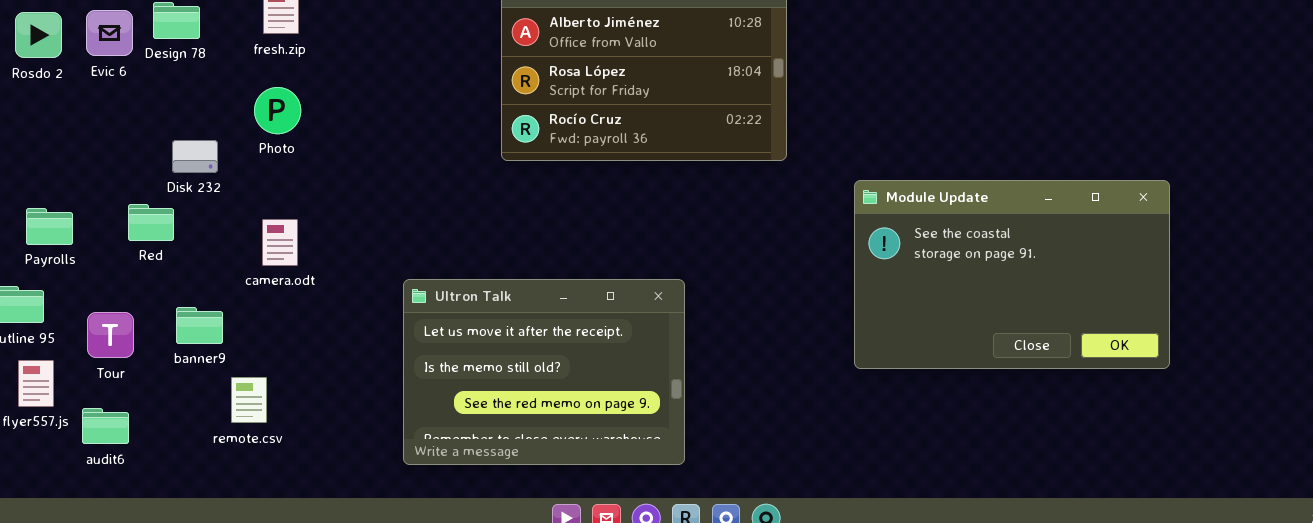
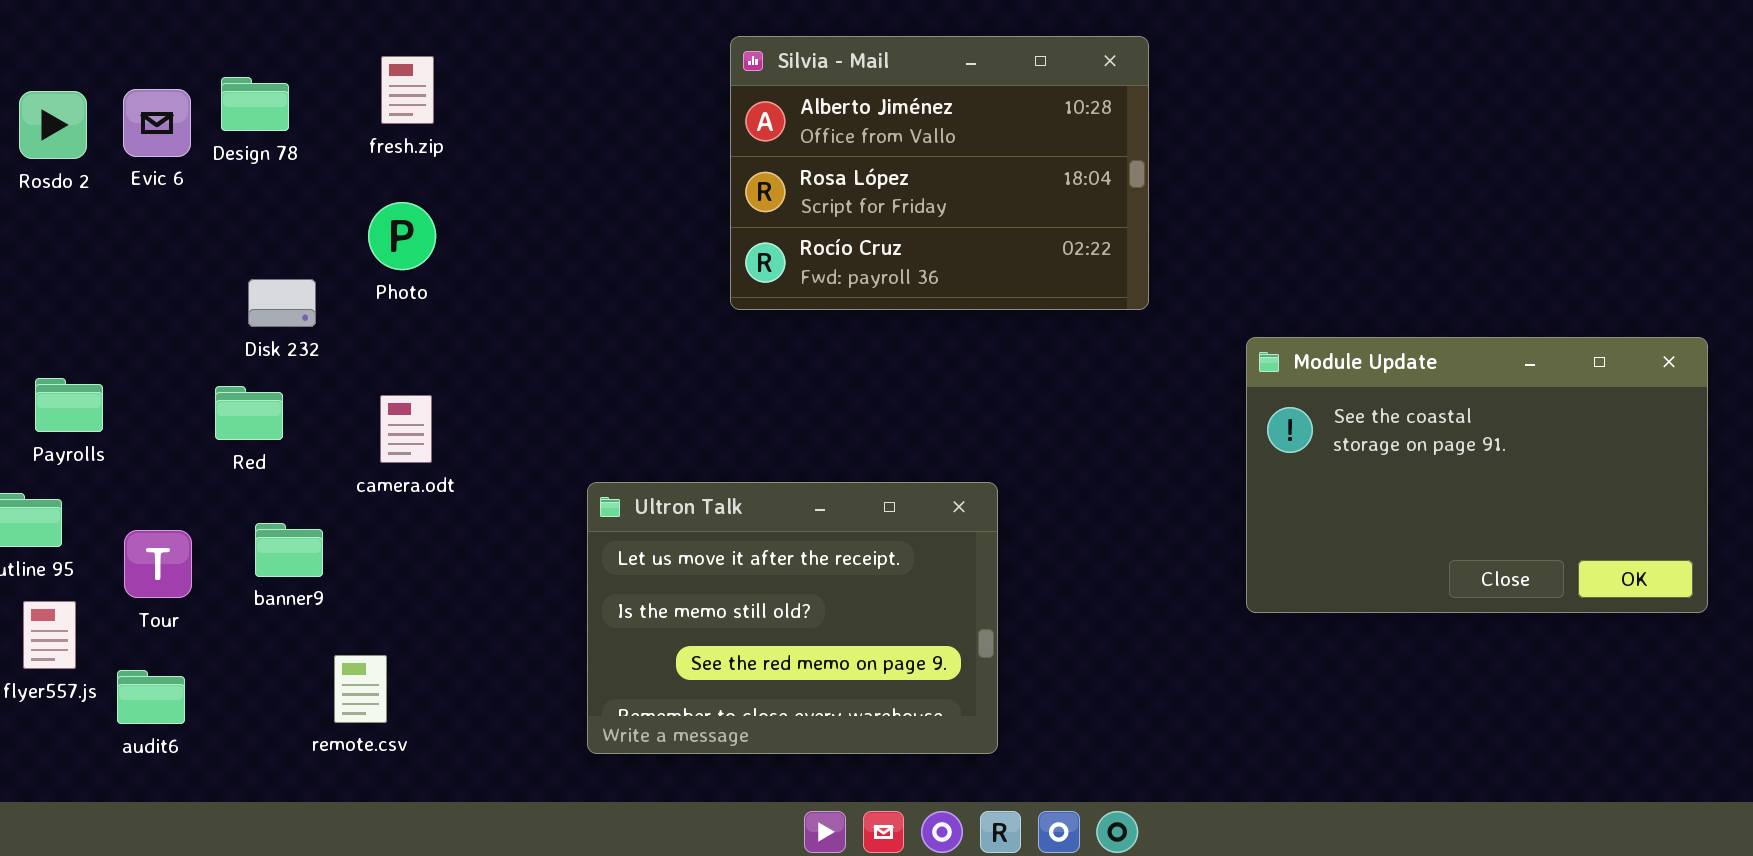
Red: [128,204,174,241] -> [215,386,283,440], moved
remote.csv: [231,377,267,423] -> [334,655,387,723], moved

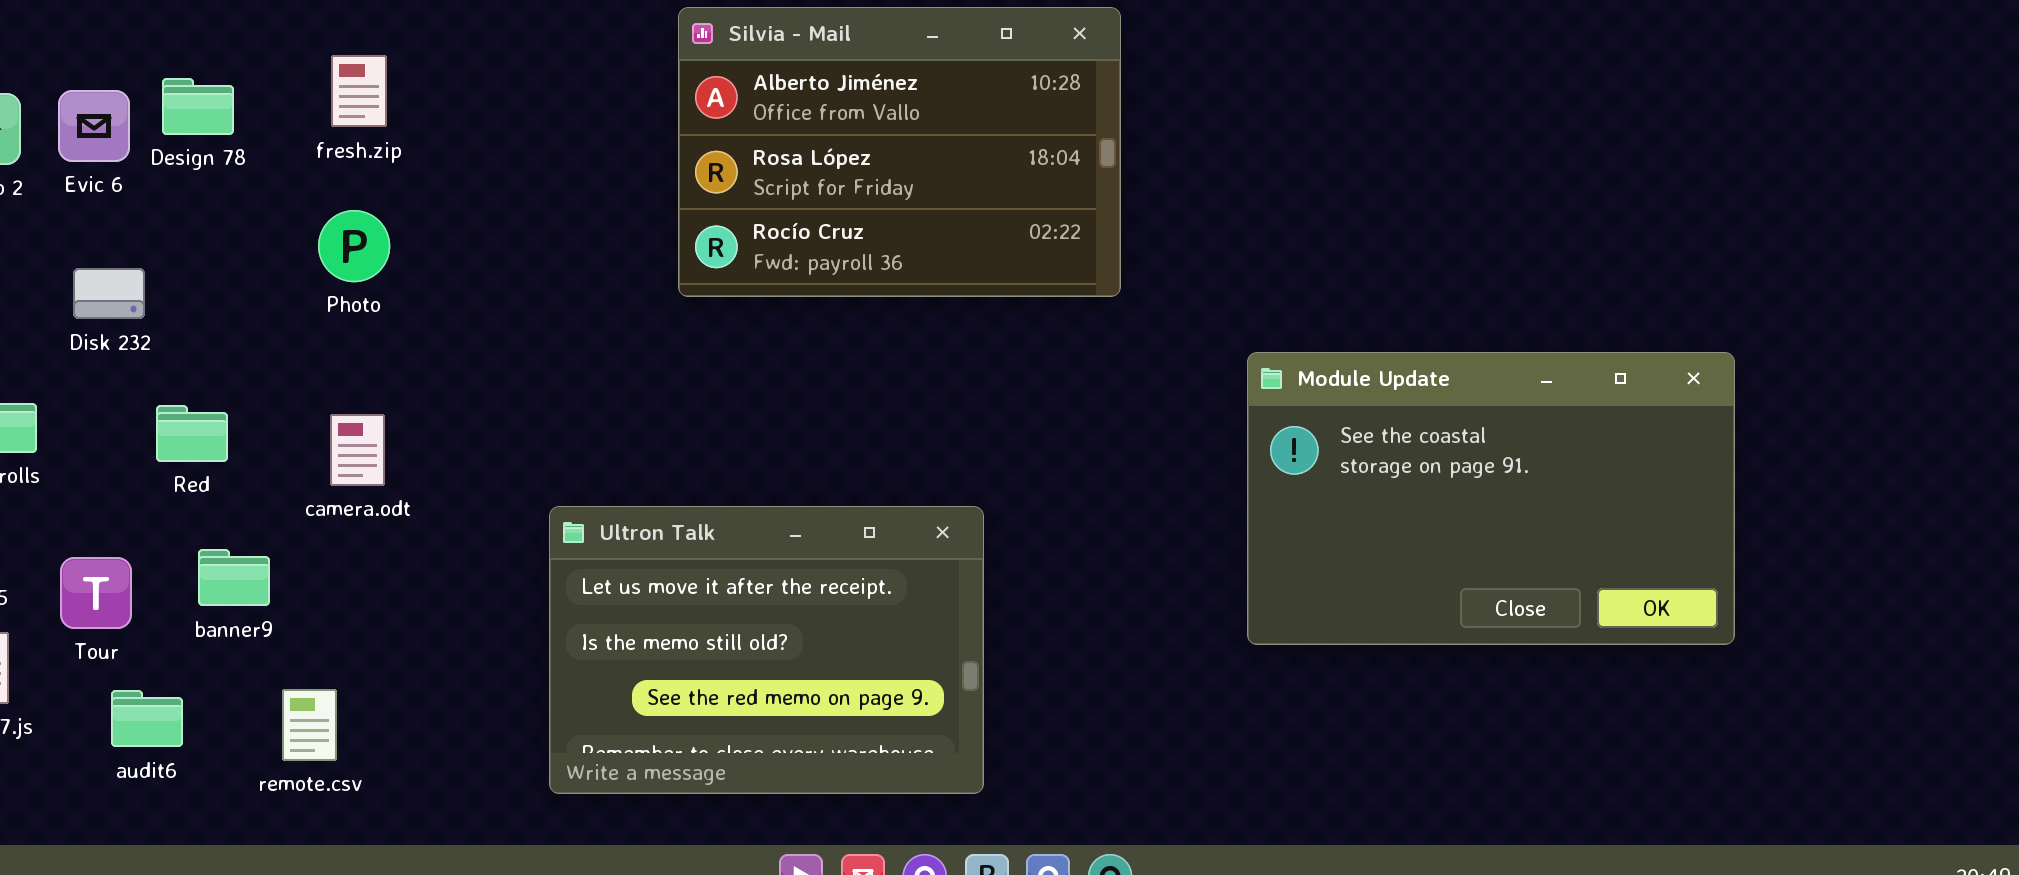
Silvia - Mail: [730,36,1149,310] -> [678,7,1121,297], moved
Disk 232: [248,279,316,327] -> [73,268,145,319], moved
audit6: [117,670,185,724] -> [111,690,183,747], moved

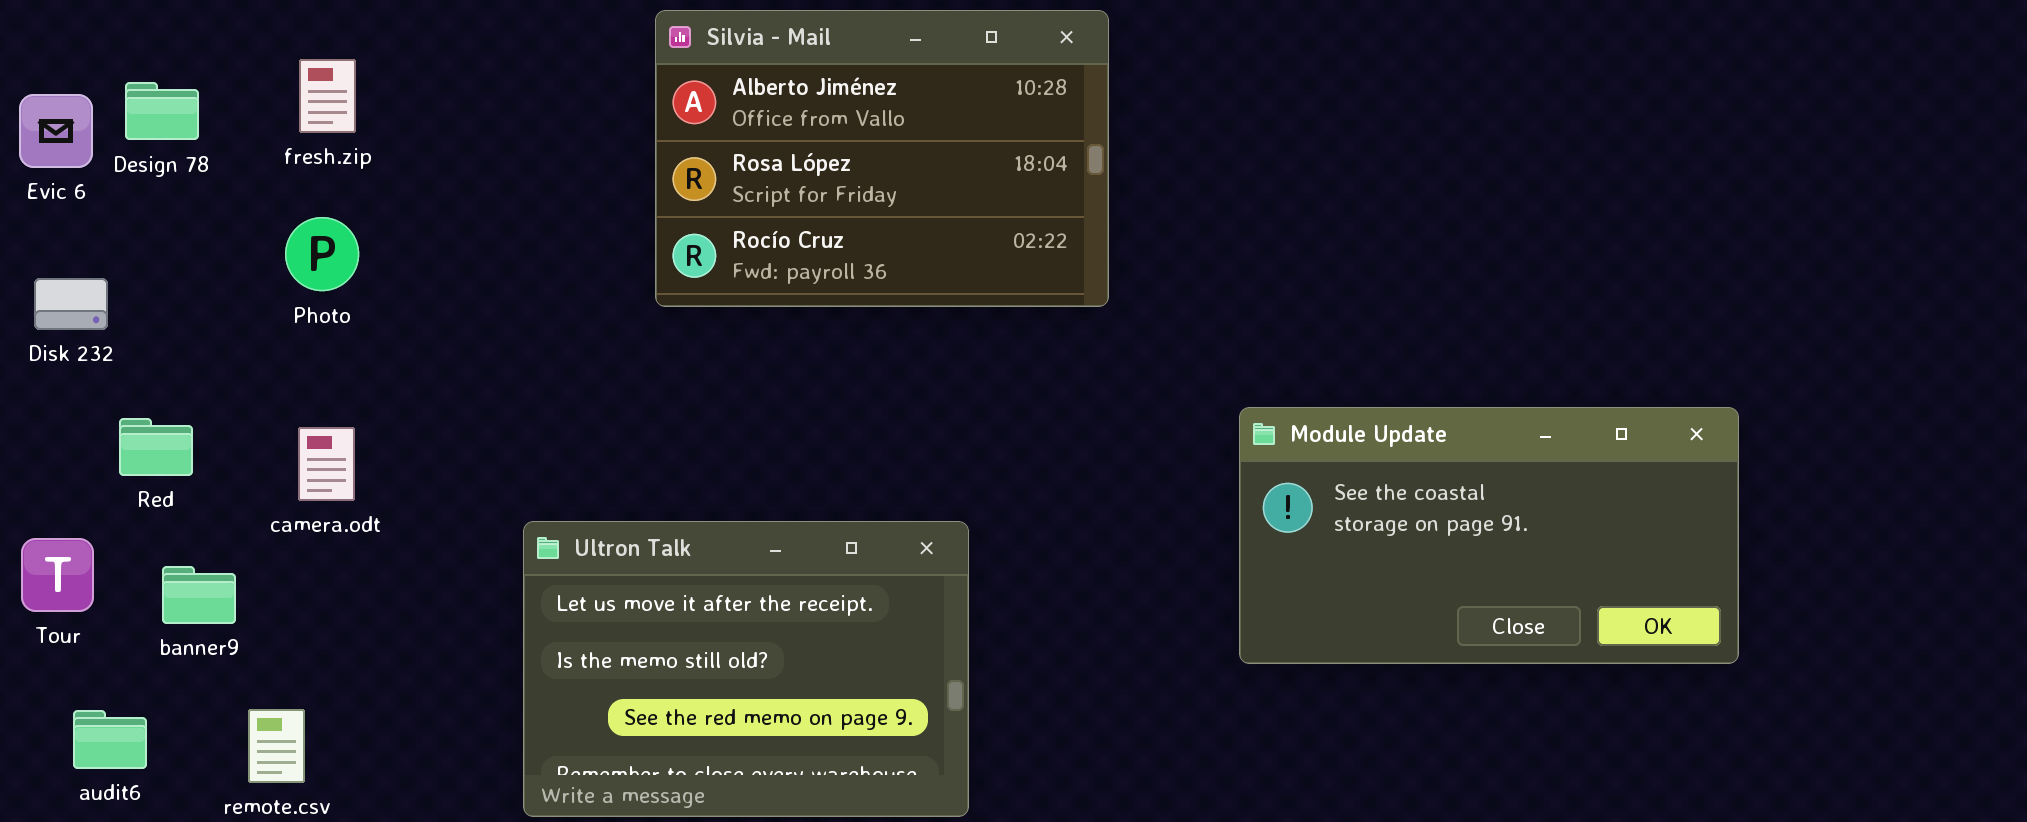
Module Update: [1247,352,1735,645] -> [1239,407,1739,664], resized
Tour: [60,557,132,629] -> [21,538,94,612], moved

